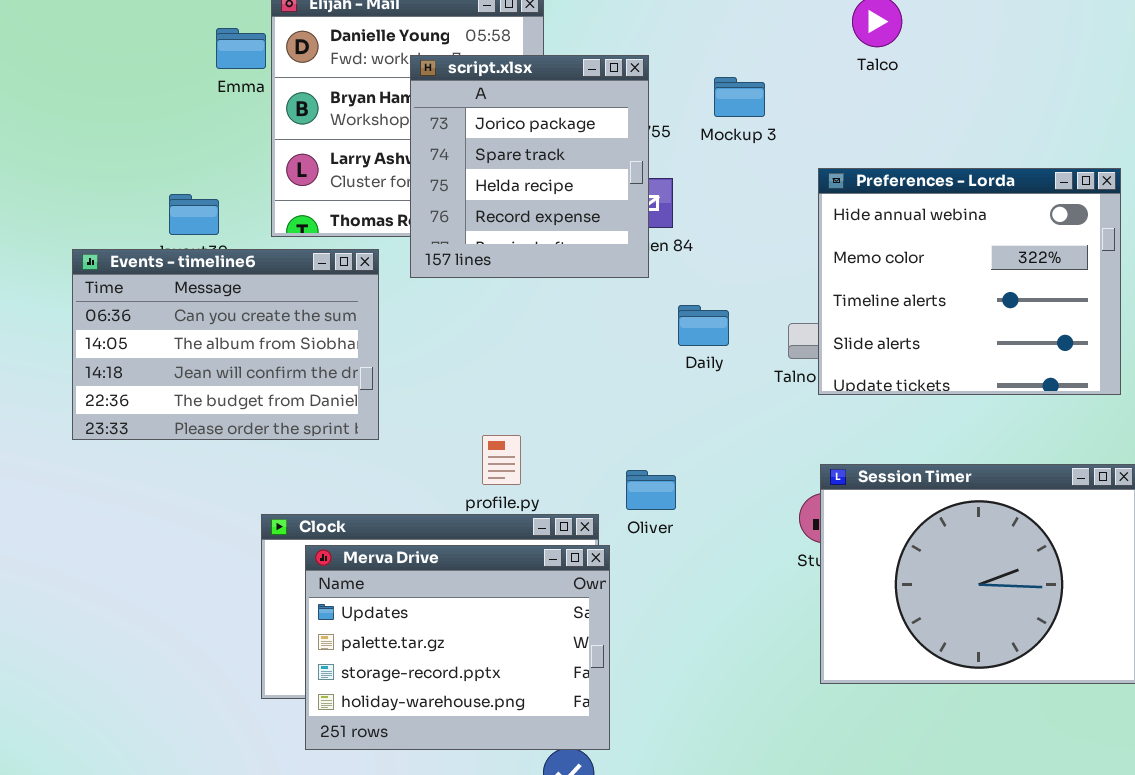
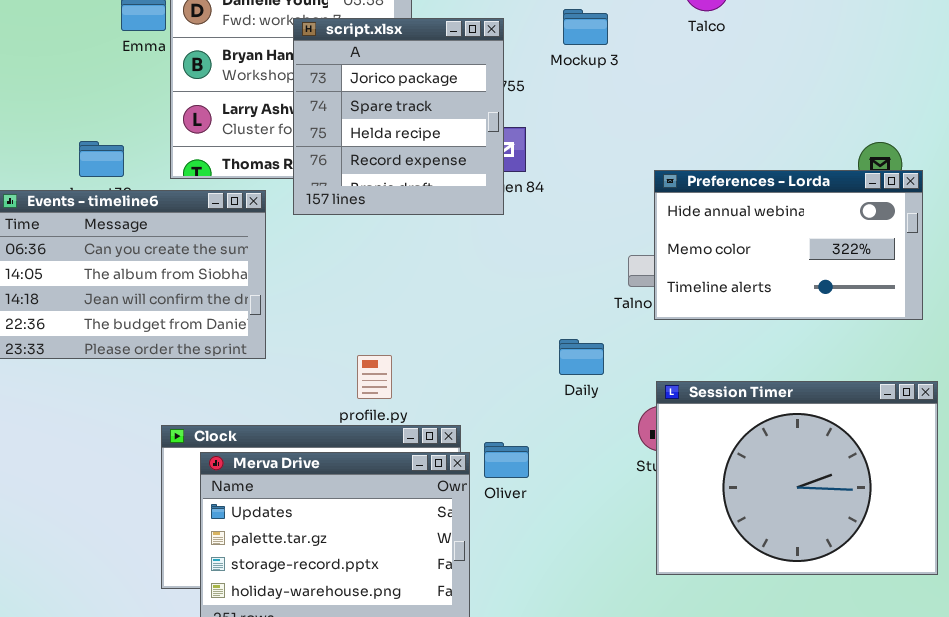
Mockup 3: [714,77,765,117] -> [563,9,608,45], moved
Preferences - Lorda: [818,168,1121,395] -> [654,170,923,320], resized
Daily: [678,305,729,346] -> [559,339,604,375], moved
Oliver: [626,470,676,510] -> [484,442,529,478], moved

